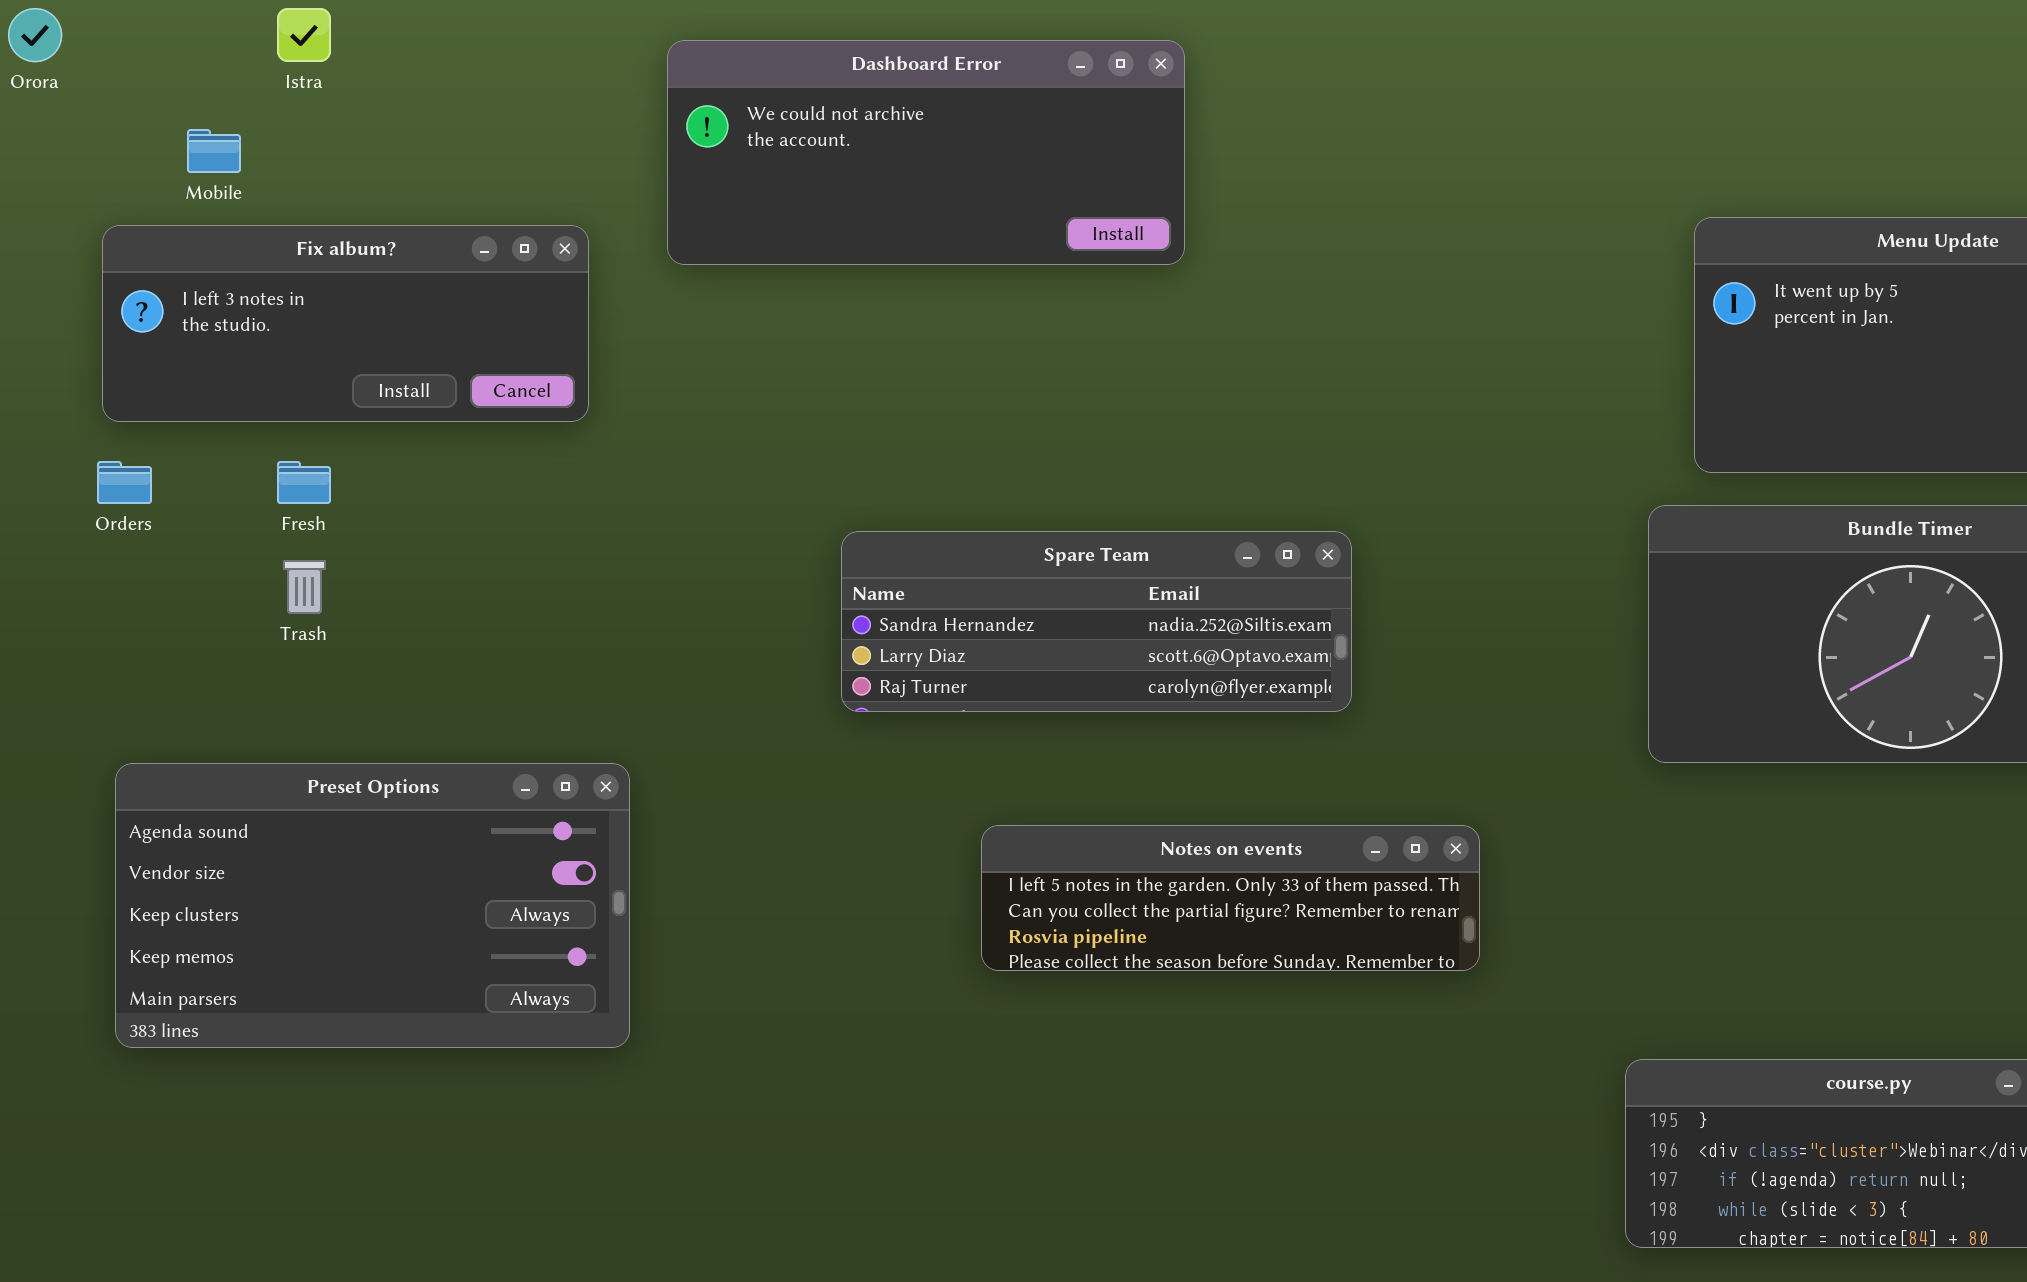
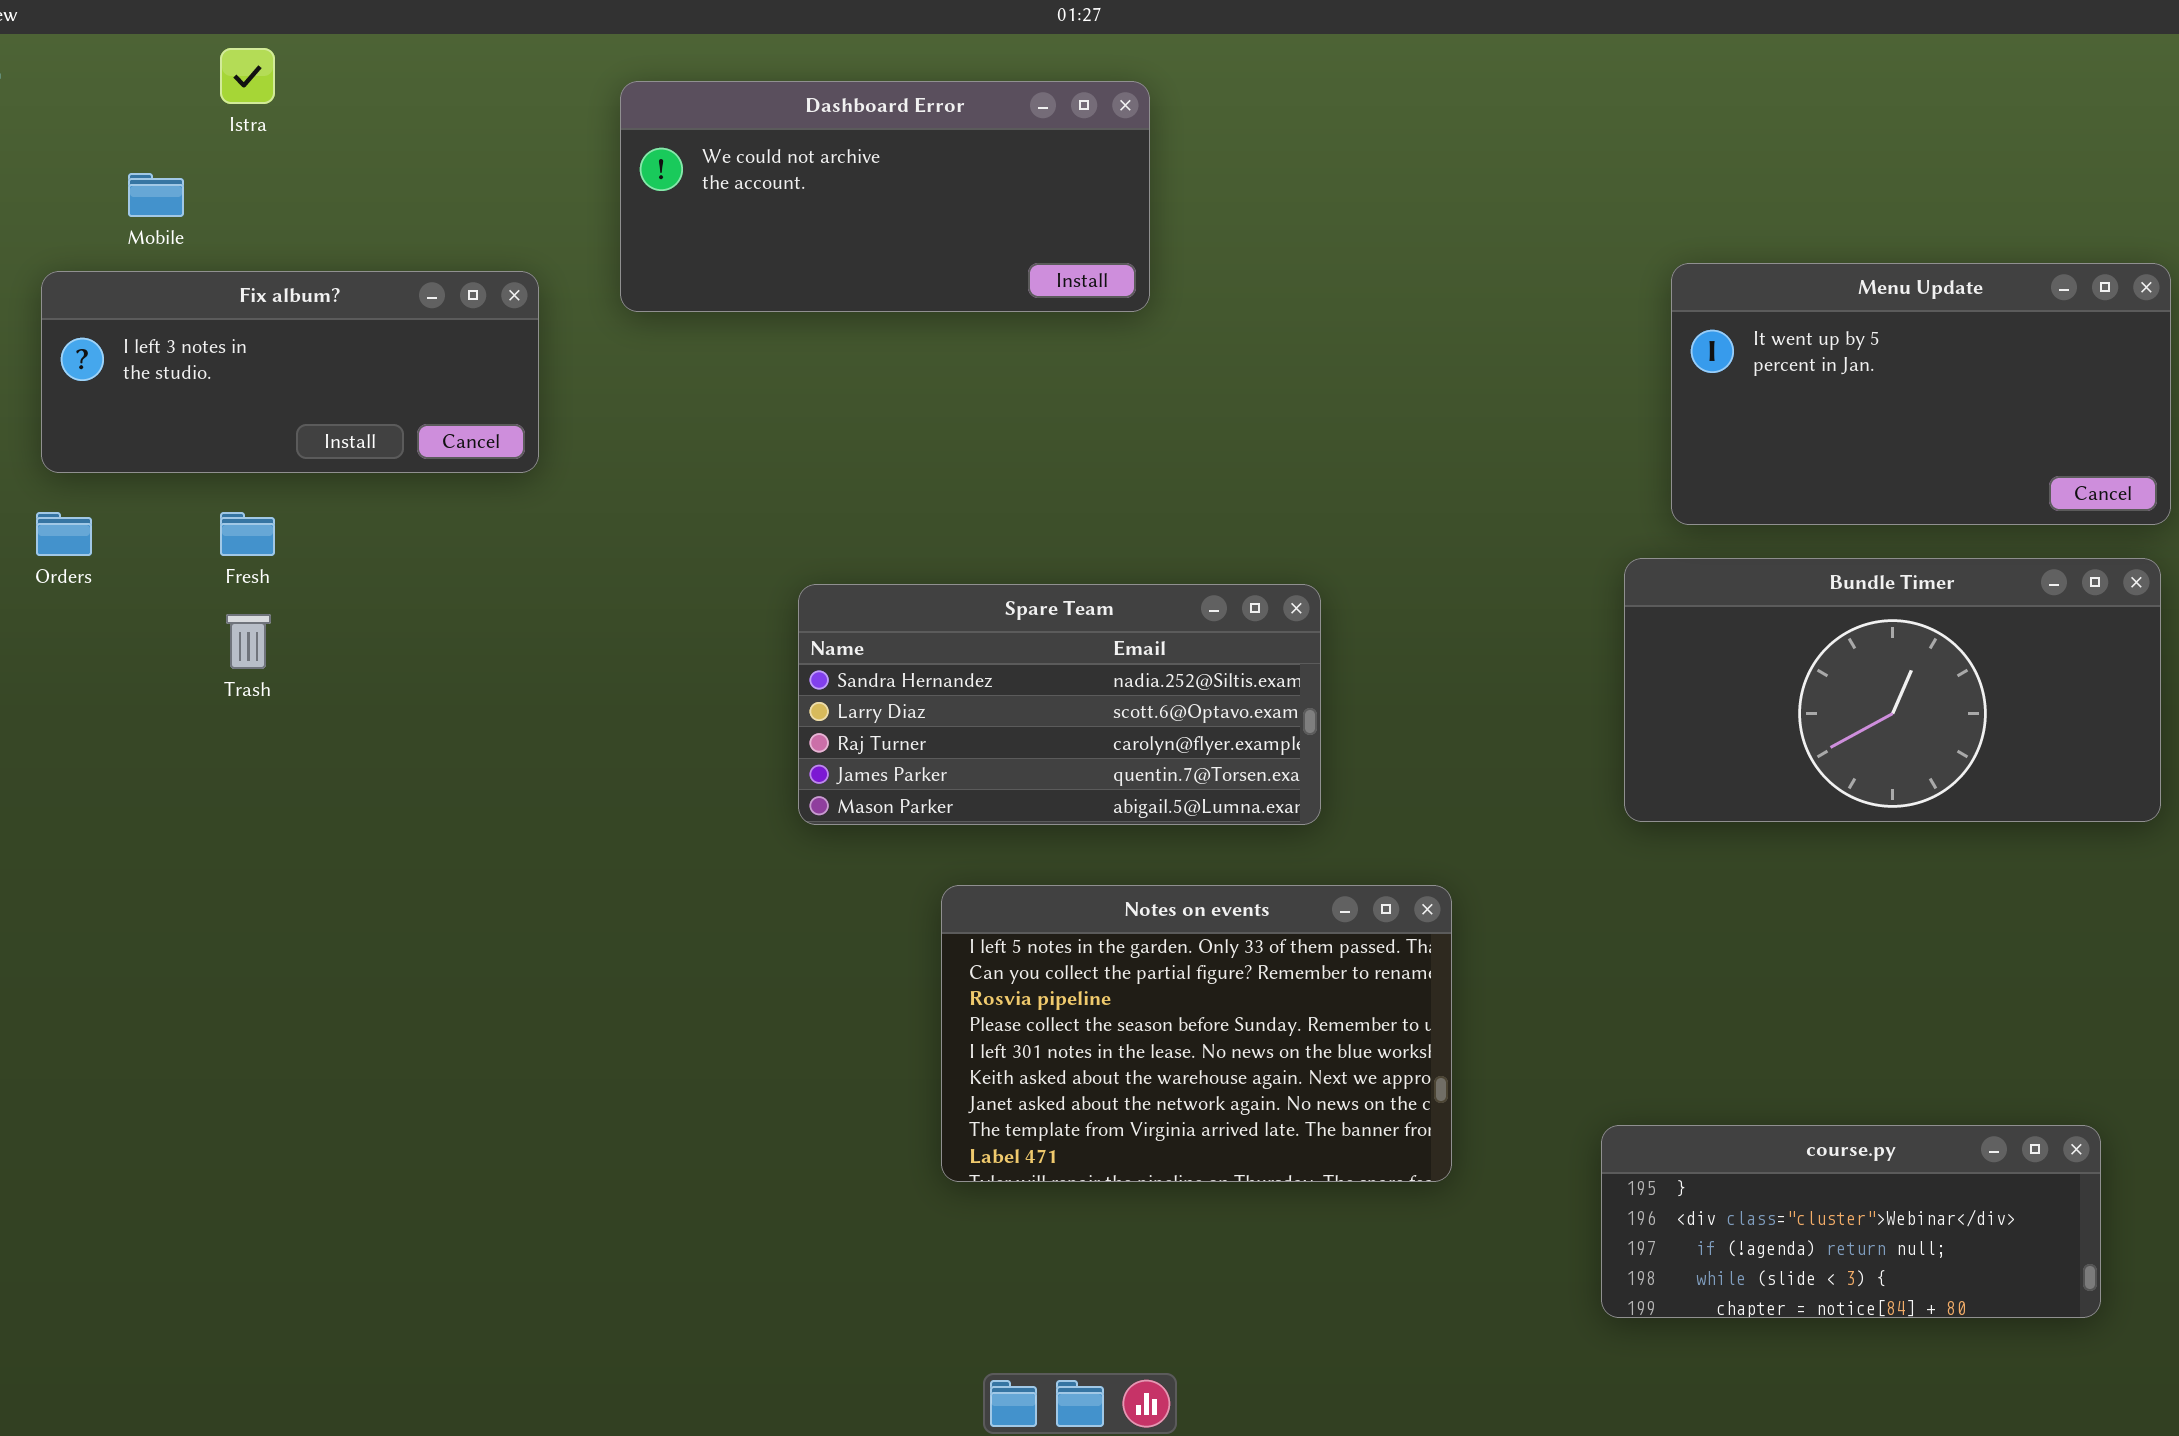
Spare Team: [841,531,1352,712] -> [798,584,1321,825], resized
Preset Options: [115,763,630,1048] -> none, closed
Notes on events: [981,825,1480,971] -> [941,885,1452,1182], resized

